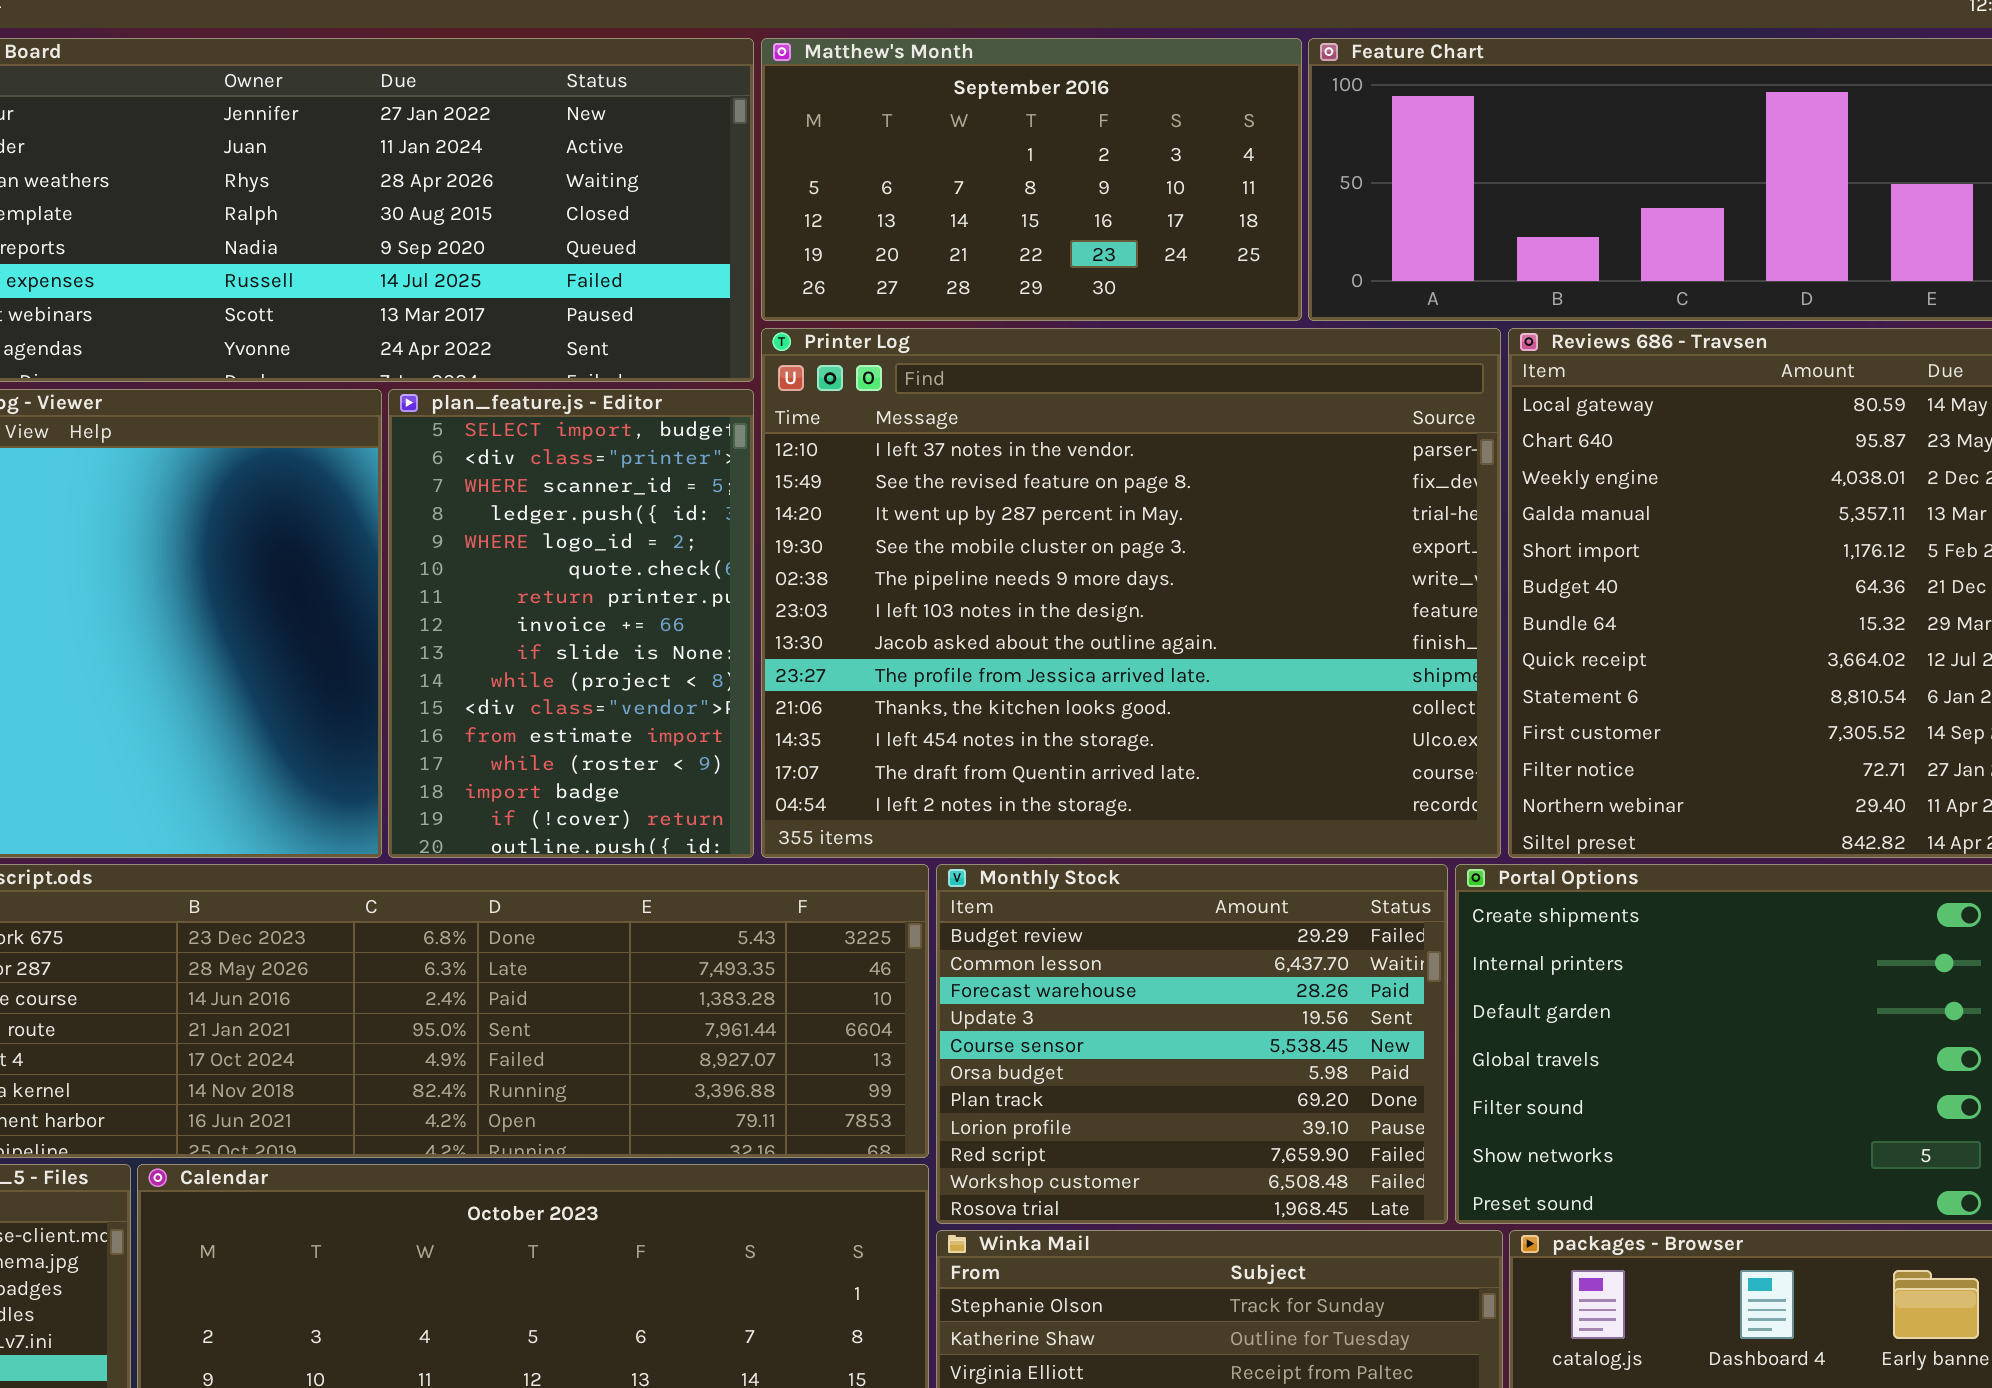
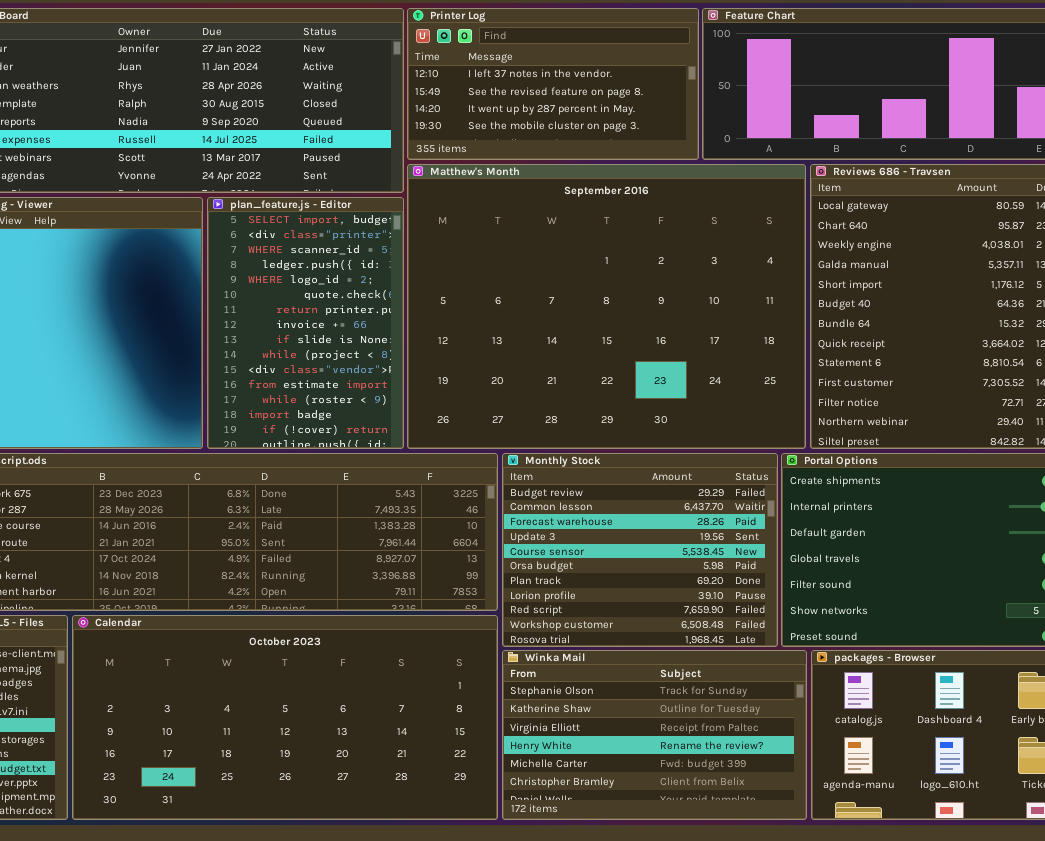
Matthew's Month: [761,38,1302,321] -> [407,164,806,449], moved, resized
Printer Log: [761,328,1501,858] -> [407,8,699,160], moved, resized

